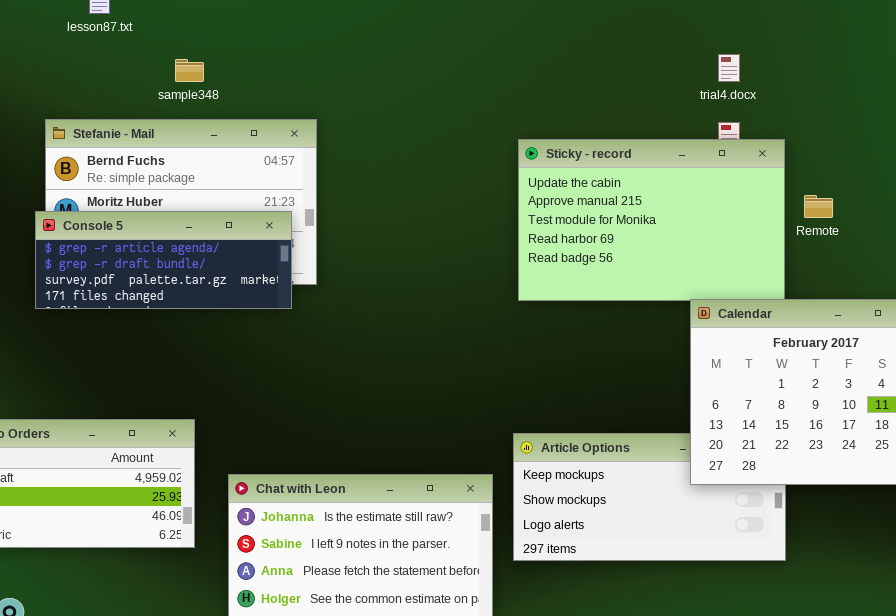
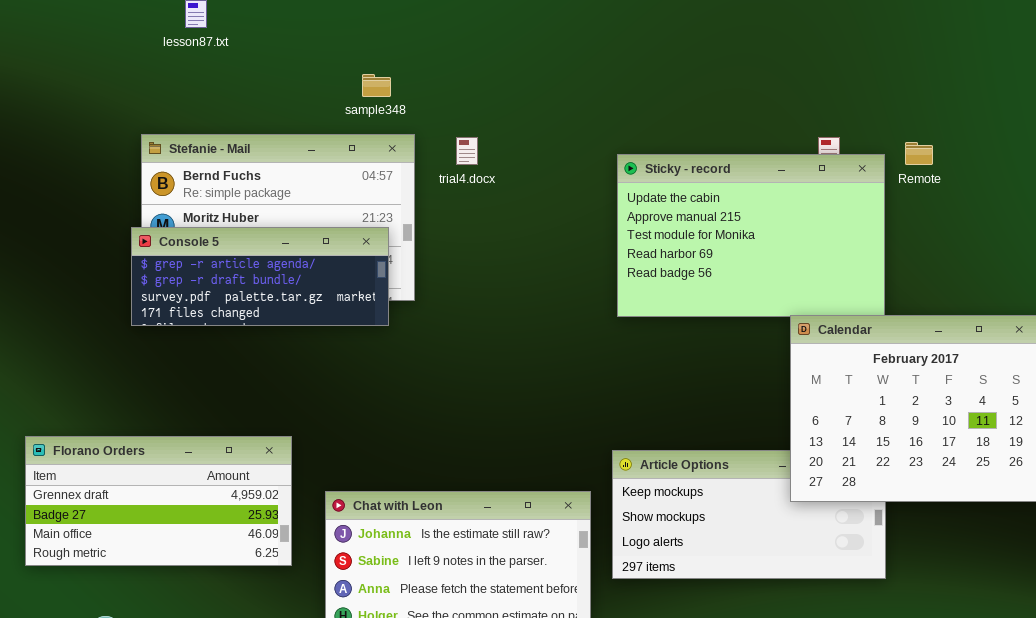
trial4.docx: [718,54,740,82] -> [456,137,478,165], moved
sample348: [175,59,204,82] -> [362,74,391,97], moved
Remote: [804,195,833,218] -> [905,142,933,165], moved

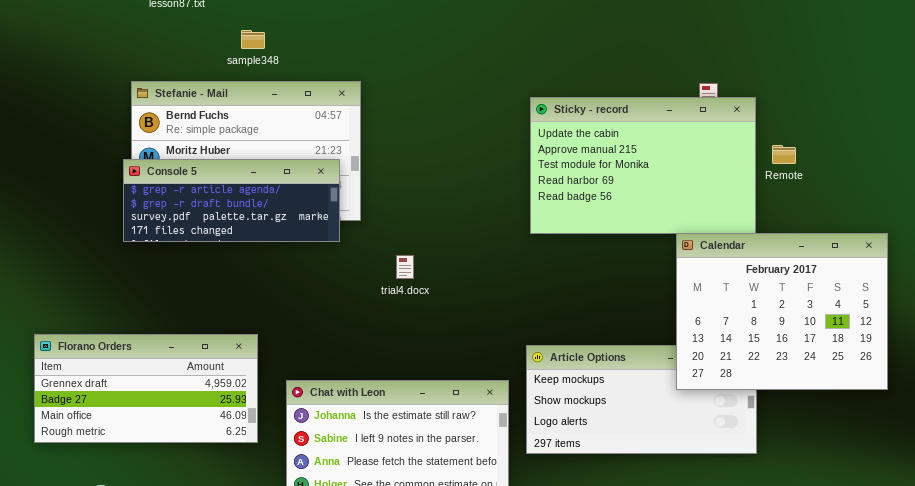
sample348: [362,74,391,97] -> [241,30,265,49], moved
trial4.docx: [456,137,478,165] -> [396,255,414,279], moved
Remote: [905,142,933,165] -> [772,145,796,164], moved

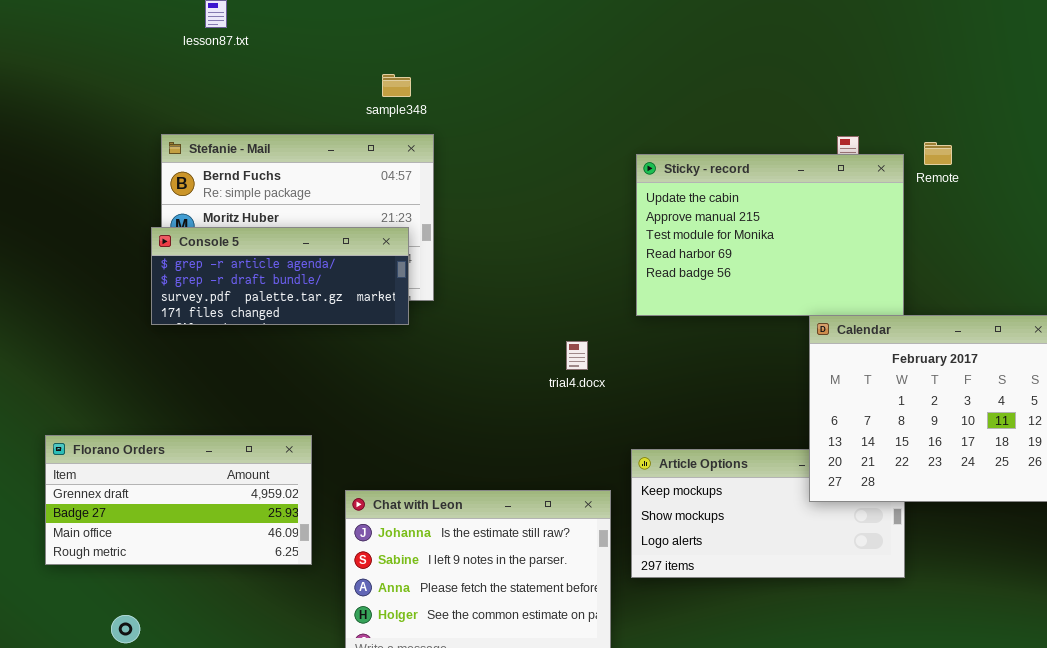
sample348: [241,30,265,49] -> [382,74,411,97], moved
Remote: [772,145,796,164] -> [924,142,952,165], moved
trial4.docx: [396,255,414,279] -> [566,341,588,370], moved

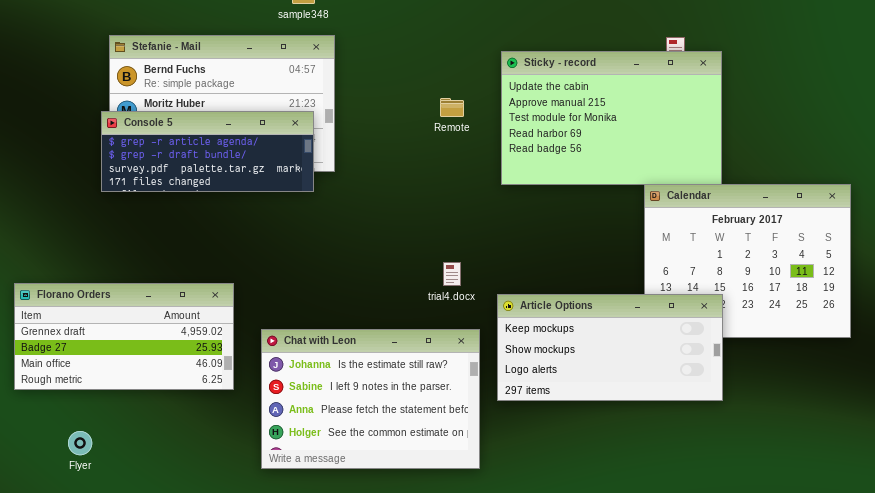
Remote: [924,142,952,165] -> [440,98,464,117], moved
trial4.docx: [566,341,588,370] -> [443,262,461,286], moved
Article Options: [631,449,905,578] -> [497,294,723,401], raised

